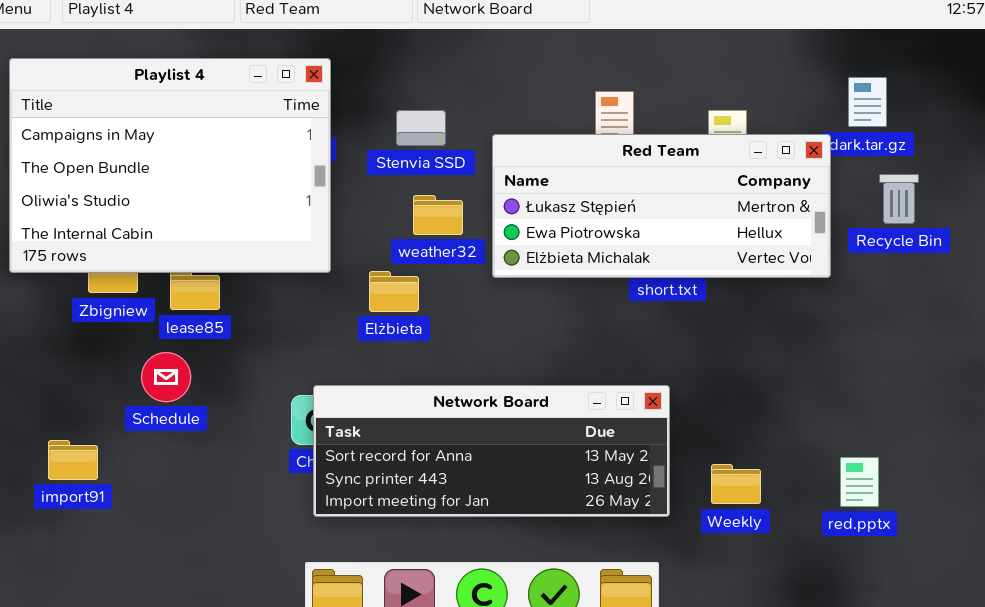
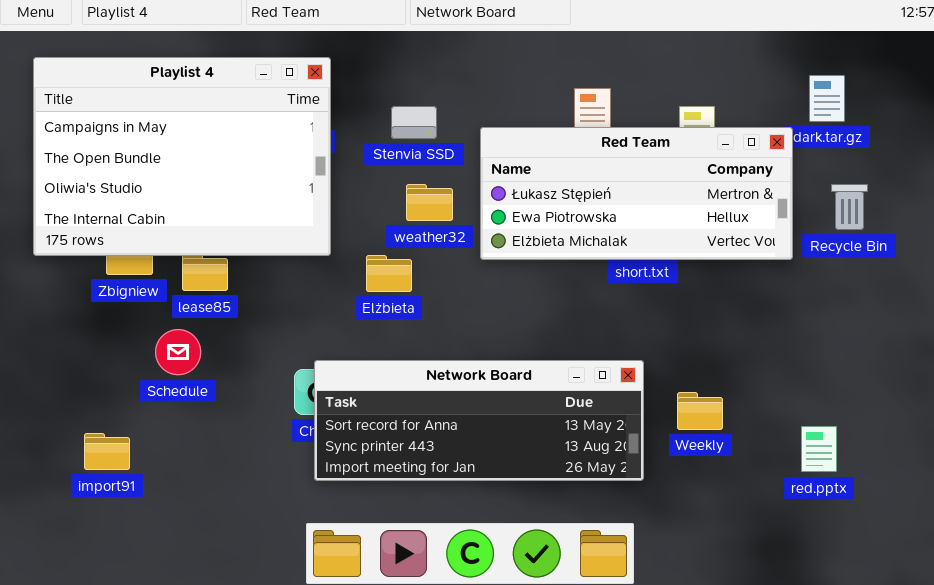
Recycle Bin: [879,174,919,224] -> [831,184,868,230], moved
import91: [48,440,98,480] -> [84,433,130,470], moved
Weekly: [711,464,761,504] -> [677,392,723,430], moved

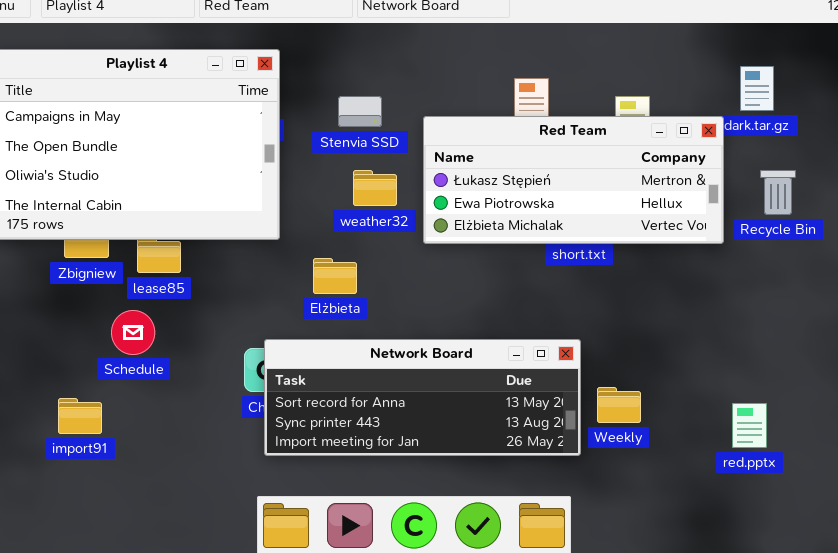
Elżbieta: [366,255,412,292] -> [313,258,357,294], moved
Weekly: [677,392,723,430] -> [597,387,641,423], moved
import91: [84,433,130,470] -> [58,398,102,434], moved

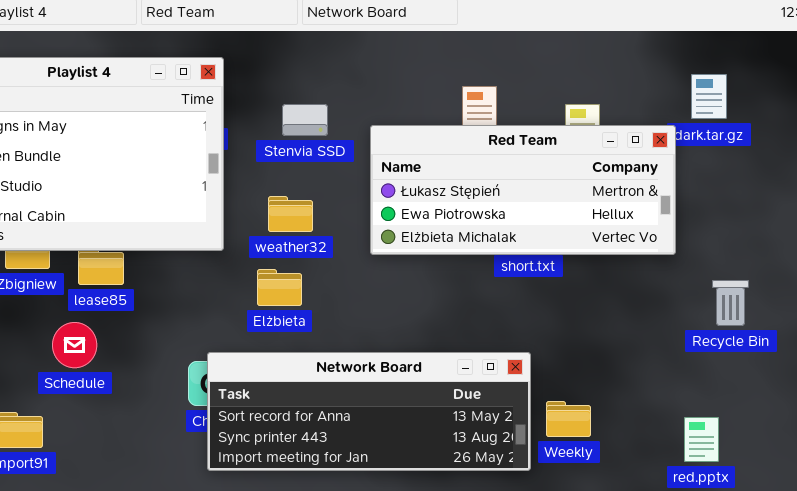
weather32: [353,170,397,206] -> [268,196,313,232], moved
Recycle Bin: [760,170,796,215] -> [712,280,749,326], moved

